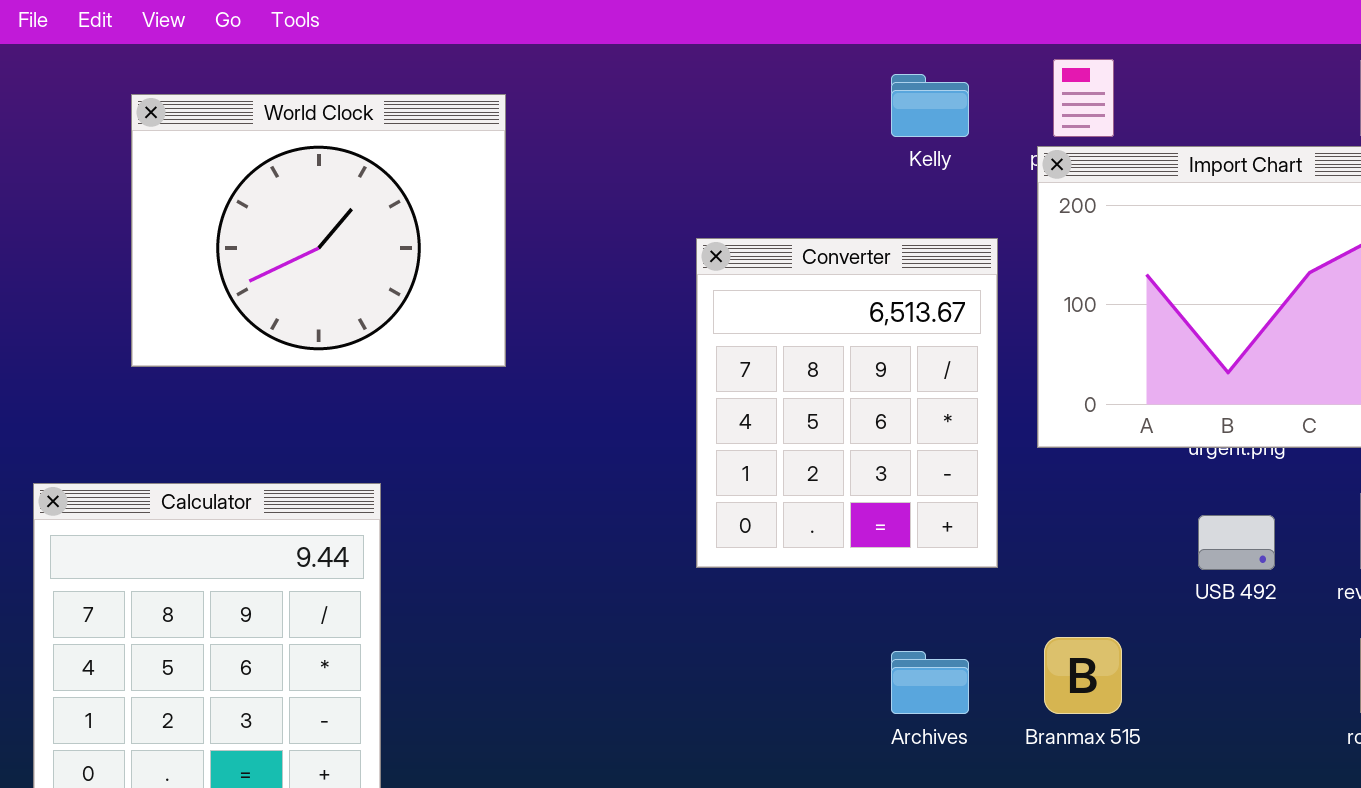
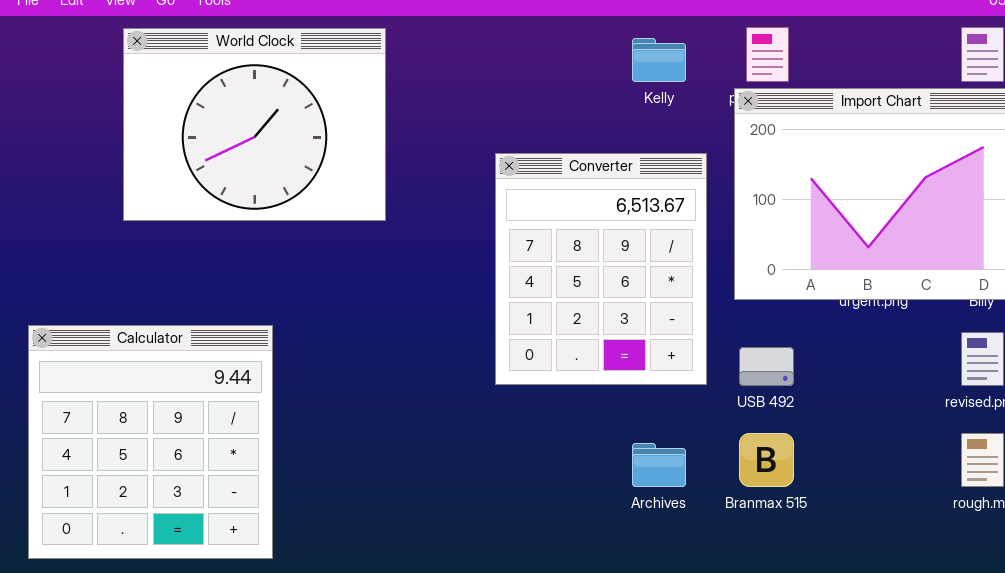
World Clock: [131,94,506,367] -> [123,28,386,221], moved
USB 492: [1198,515,1275,570] -> [739,347,794,386], moved

